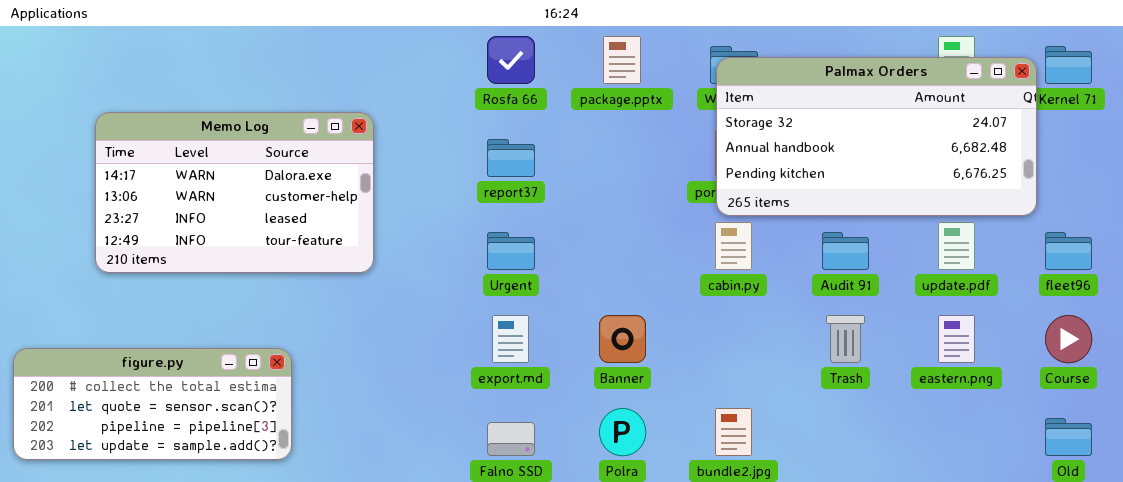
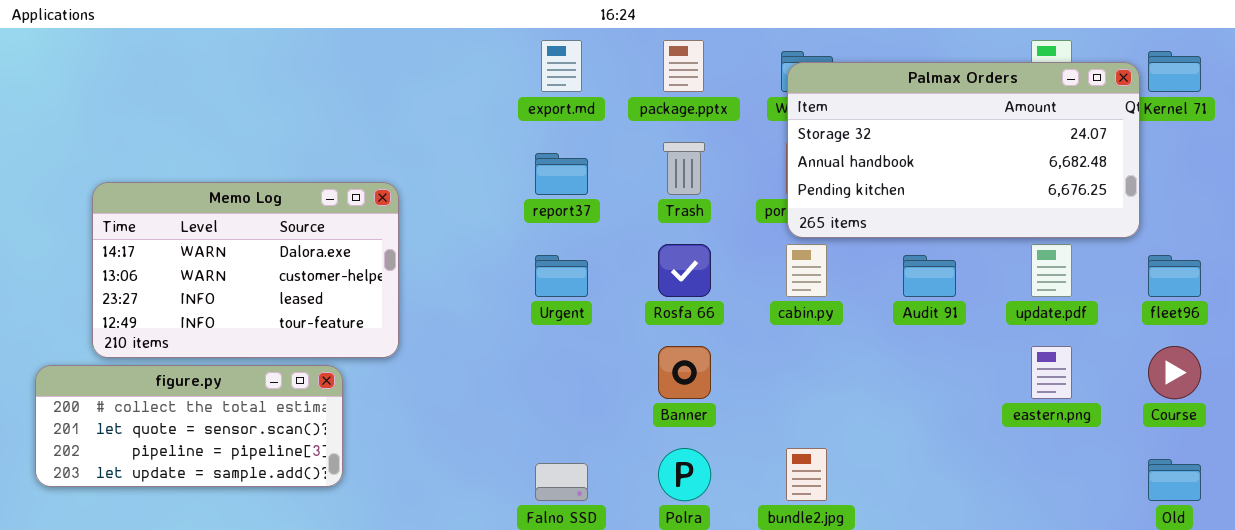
Rosfa 66: [487,36,535,84] -> [658,244,711,297], moved
Memo Log: [95,112,374,273] -> [92,182,399,358], moved
export.md: [492,315,529,363] -> [541,40,582,92], moved
Trash: [826,315,865,363] -> [663,142,705,195], moved
figure.py: [13,348,292,460] -> [35,365,343,487], moved

